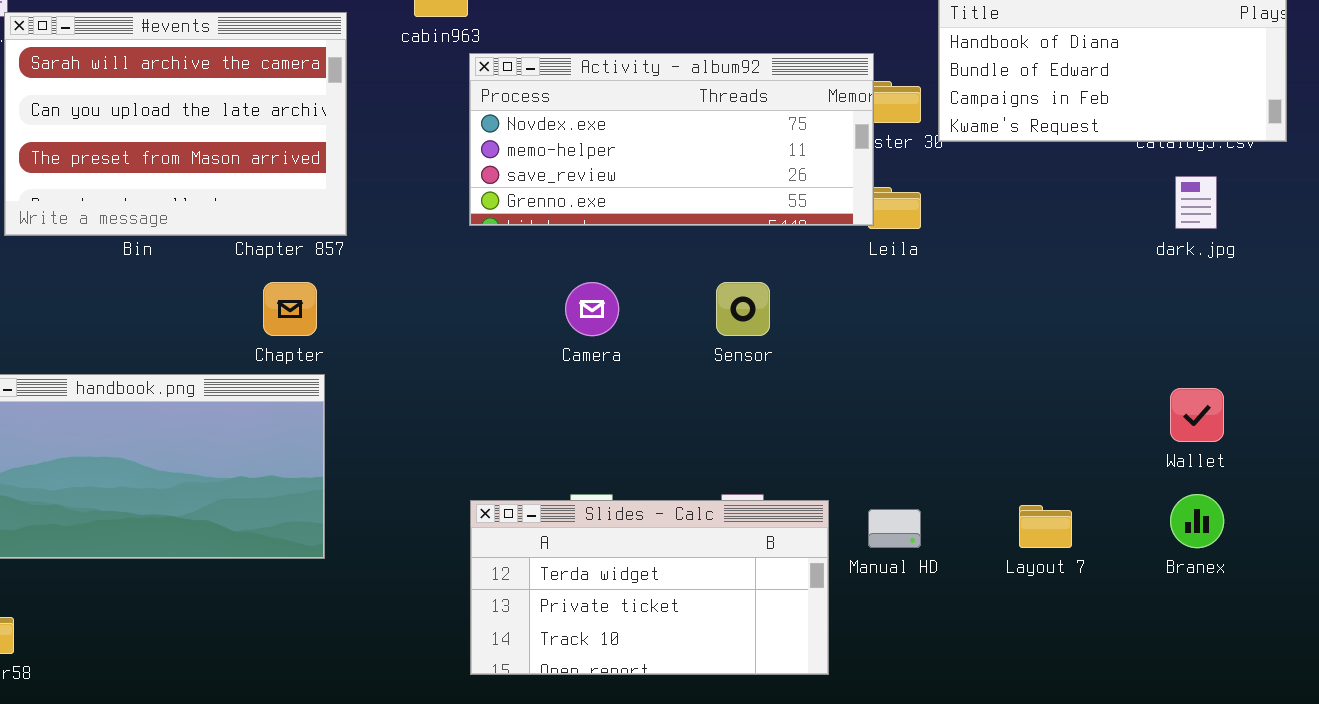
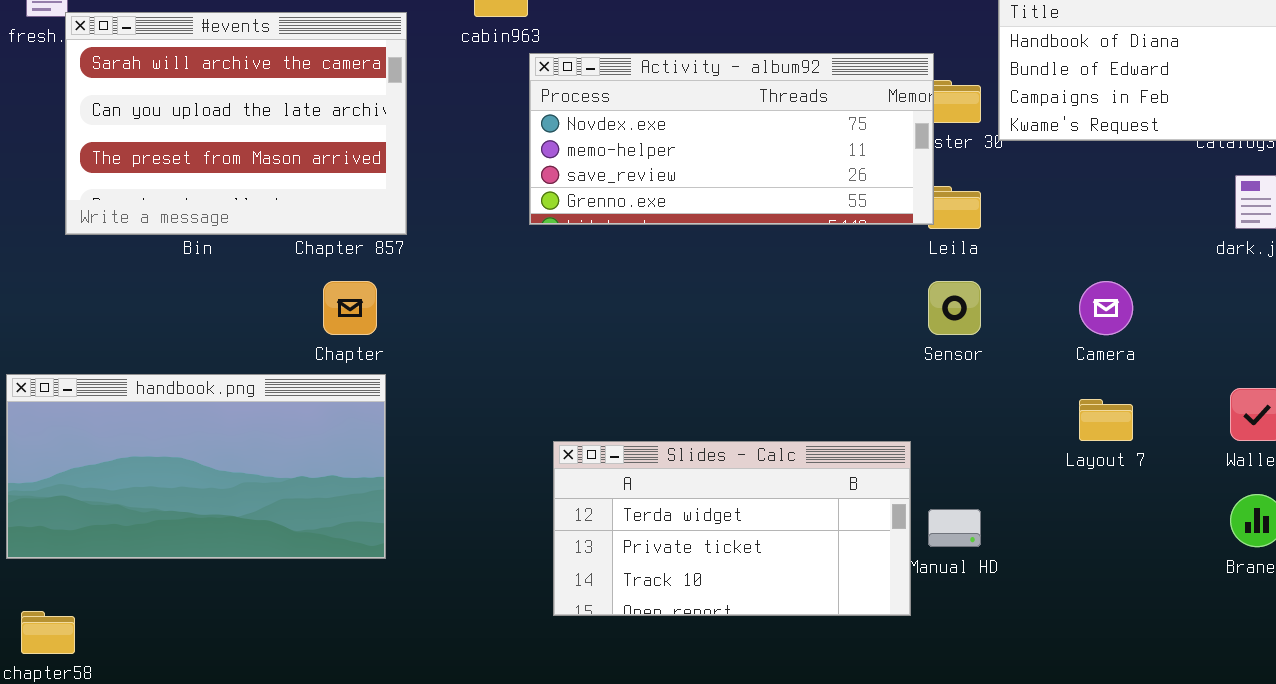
Camera: [565,282,619,336] -> [1079,281,1133,335], moved
Sensor: [716,282,770,336] -> [928,281,981,335], moved
Slides - Calc: [470,500,829,675] -> [553,441,911,616], moved
Layout 7: [1019,505,1072,548] -> [1079,399,1133,441], moved

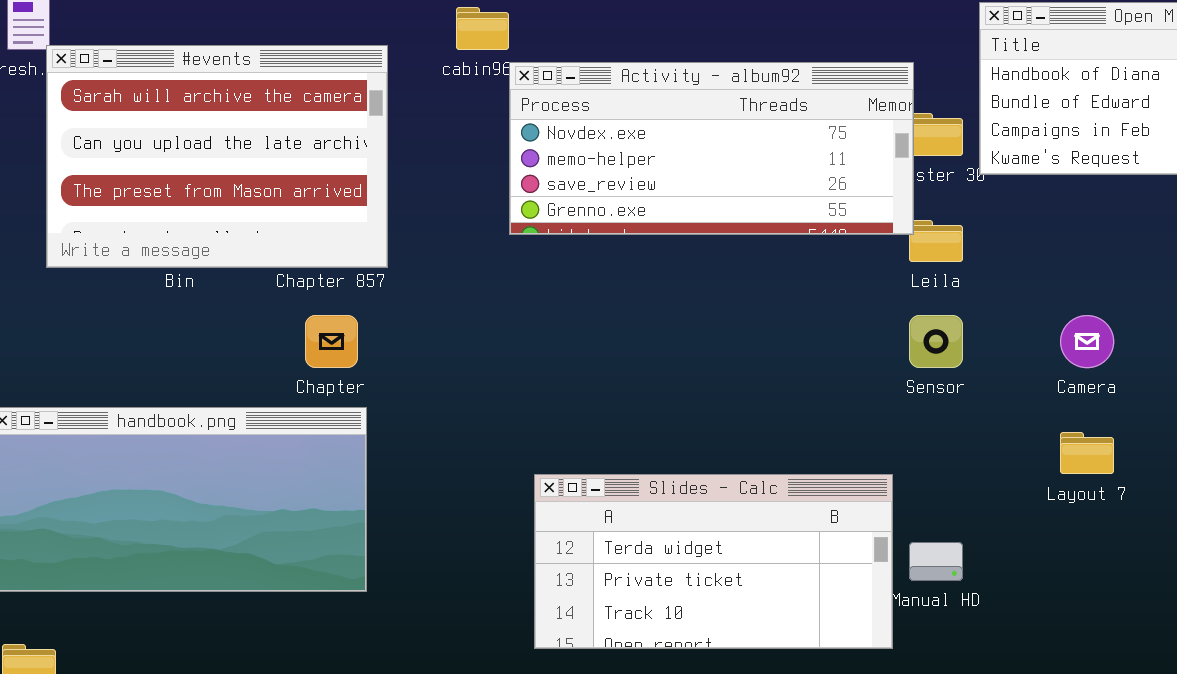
Activity - album92: [529,53,934,225] -> [509,62,914,235], moved

